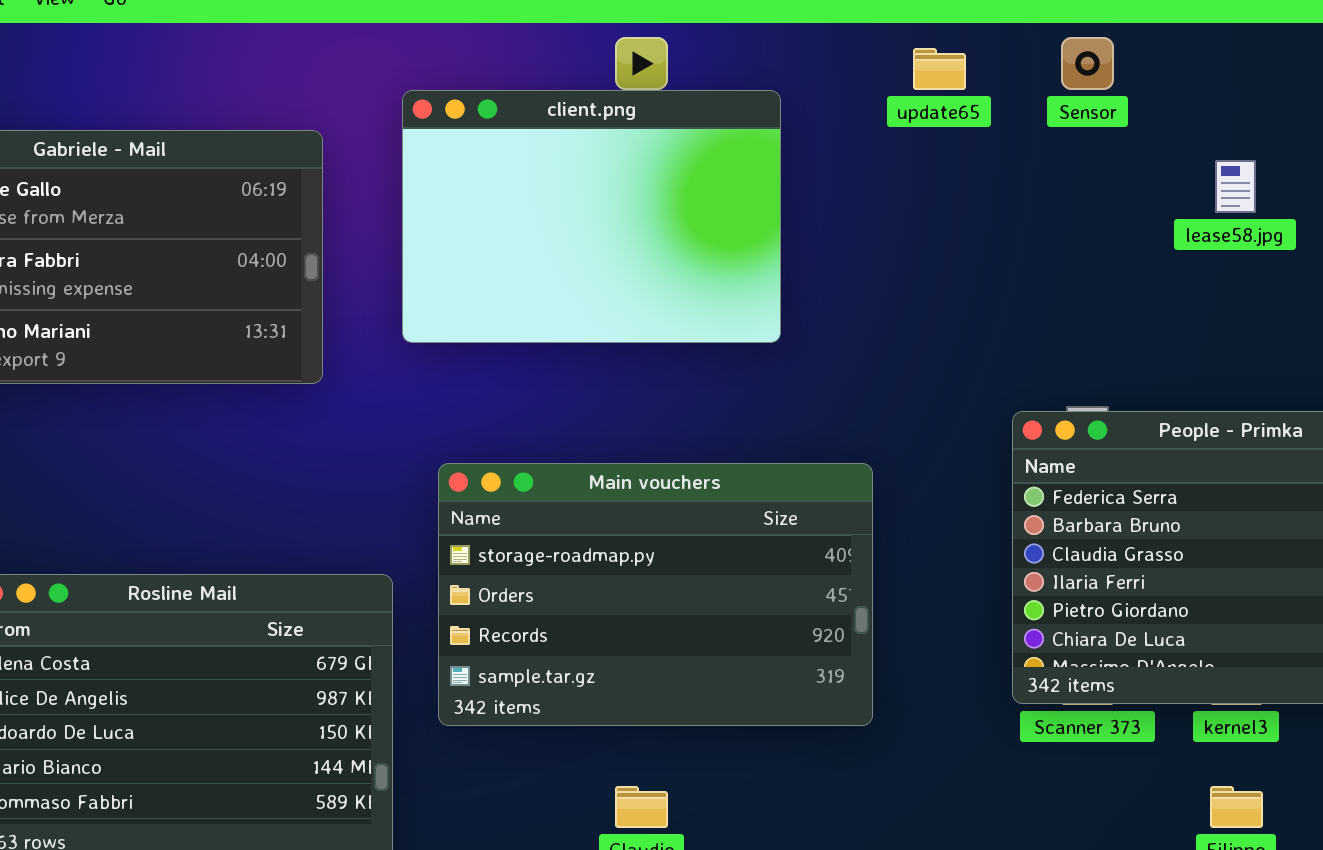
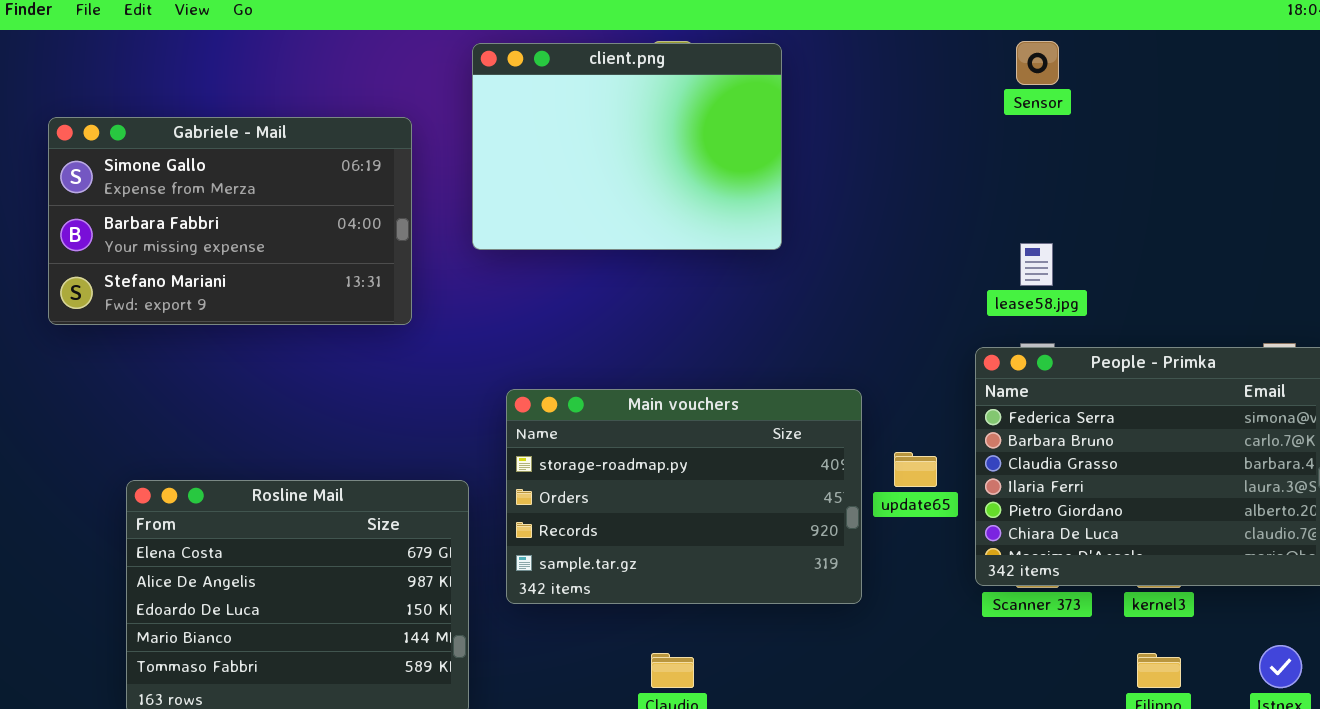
update65: [913,48,966,90] -> [894,452,937,487], moved
client.png: [402,90,781,343] -> [472,43,782,250], moved
lease58.jpg: [1215,160,1256,213] -> [1020,243,1053,286], moved

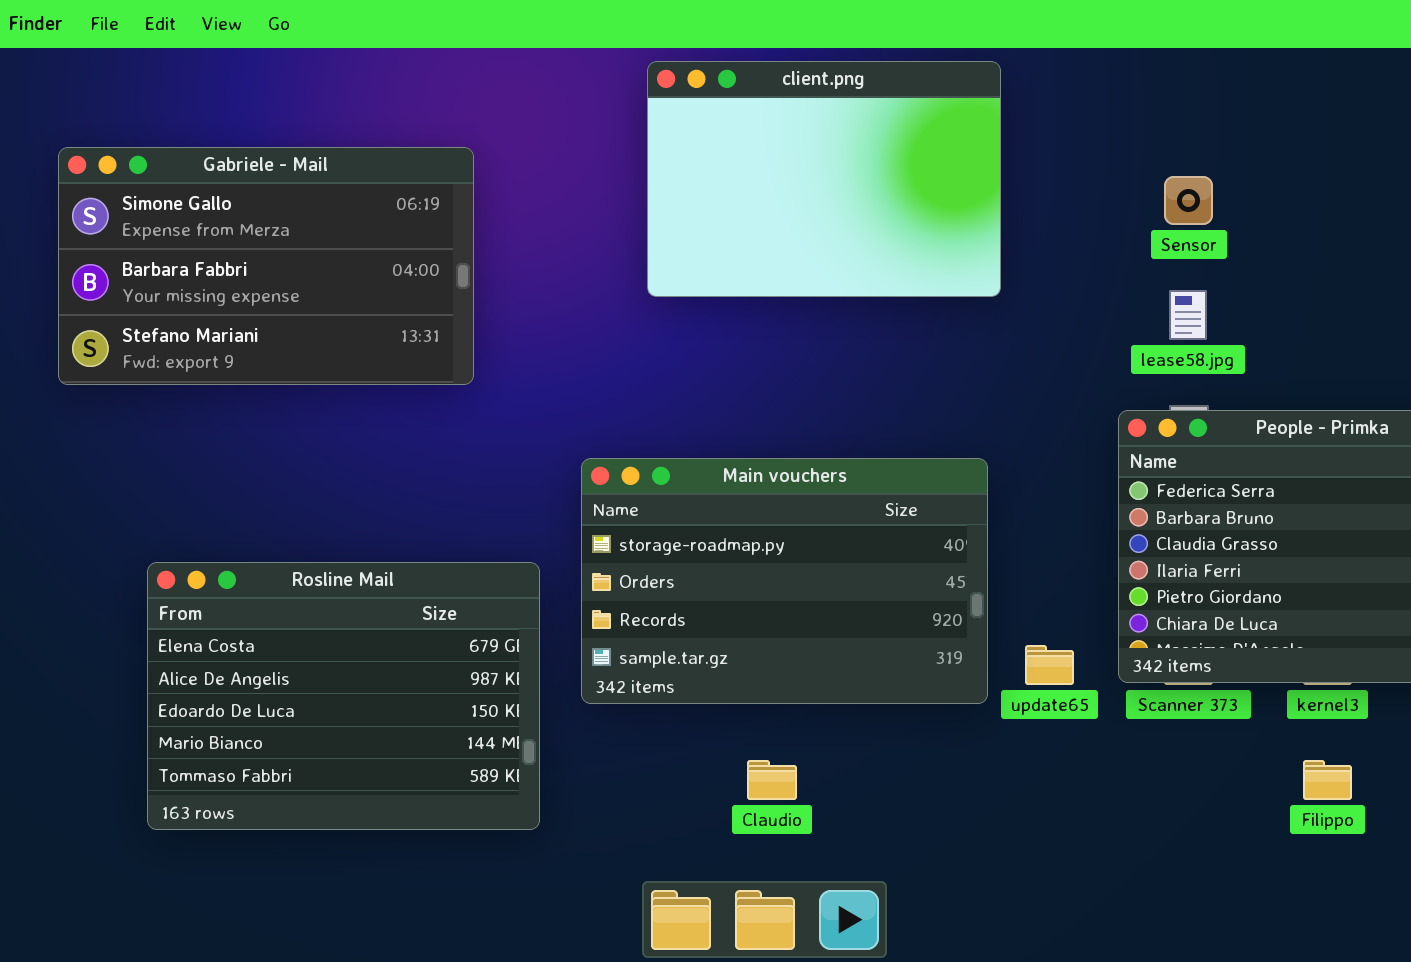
Sensor: [1016,41,1059,85] -> [1164,176,1213,225], moved
client.png: [472,43,782,250] -> [647,61,1001,297], moved
update65: [894,452,937,487] -> [1025,645,1074,685], moved

